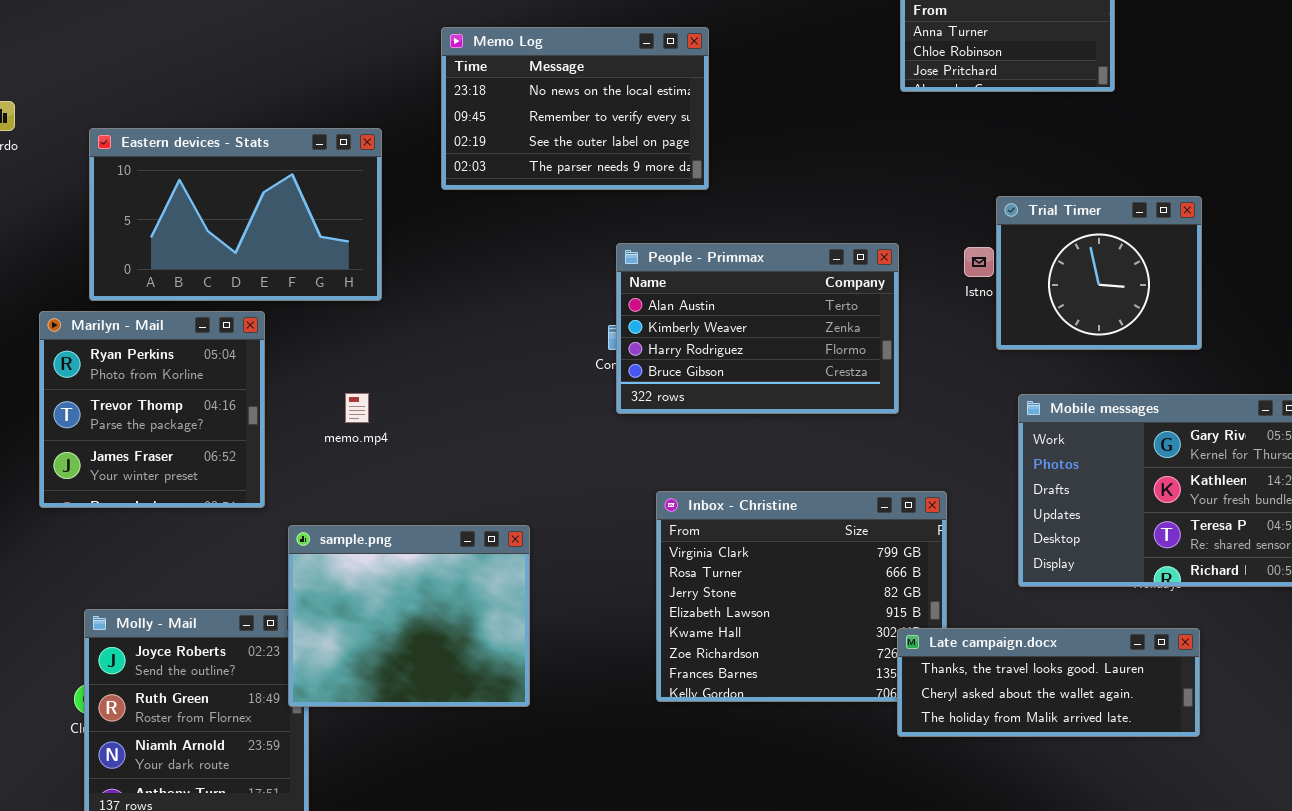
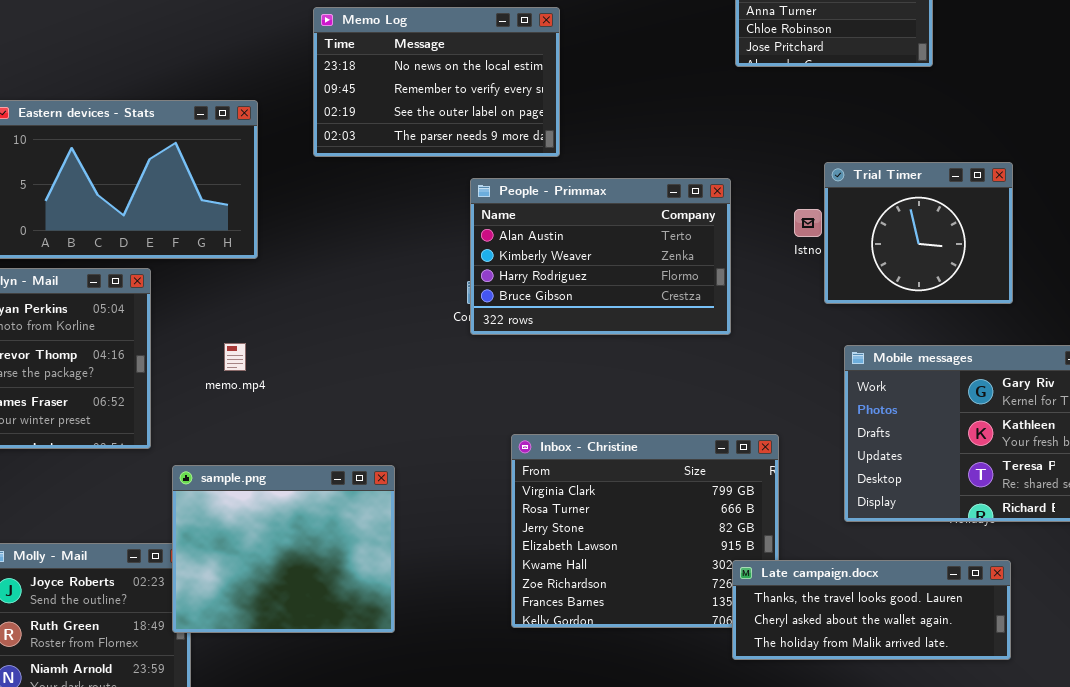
People - Primmax: [616,243,899,414] -> [470,178,731,335], moved

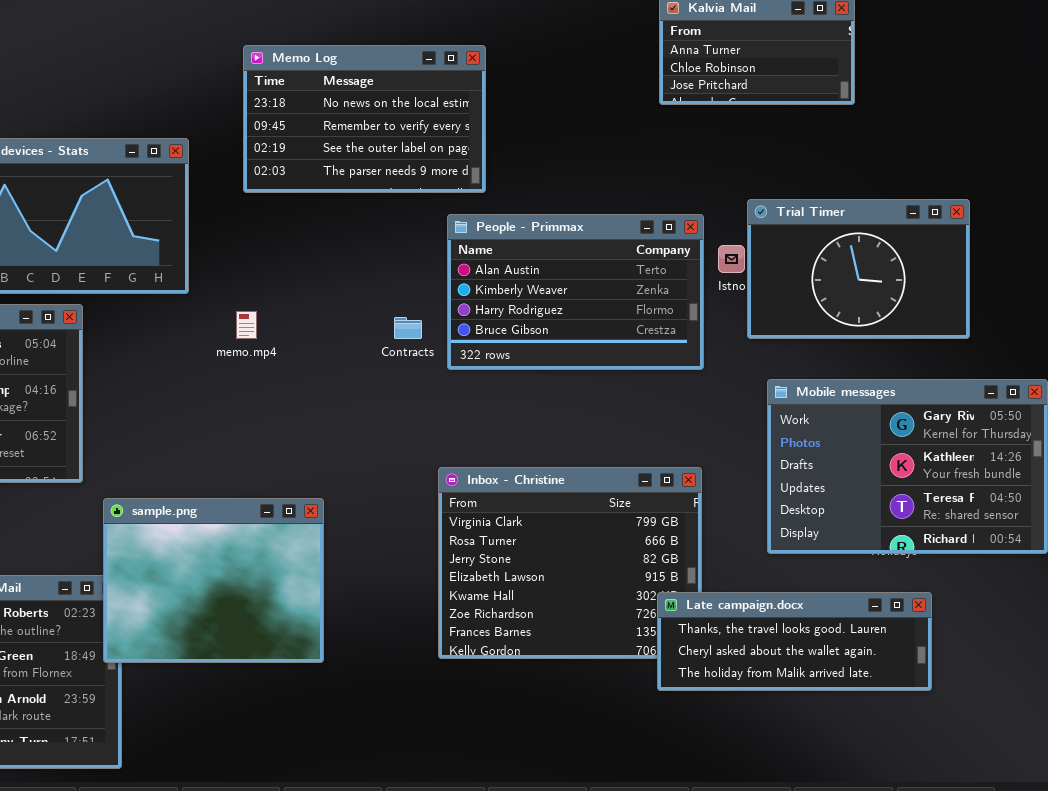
Trial Timer: [824,162,1013,304] -> [747,199,970,339], resized
People - Primmax: [470,178,731,335] -> [447,214,704,370], moved
memo.mp4: [224,343,246,371] -> [236,311,257,339], moved

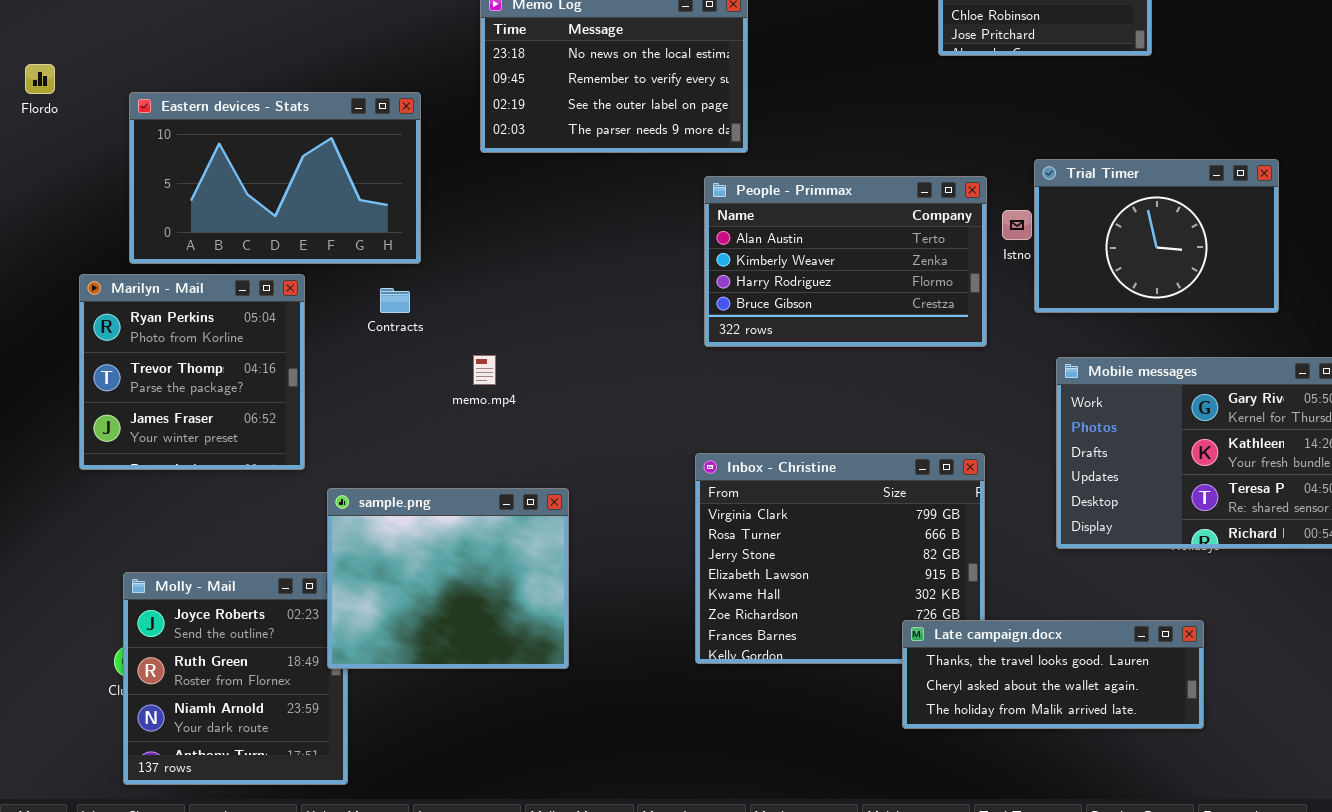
memo.mp4: [236,311,257,339] -> [473,355,496,385], moved
Contracts: [394,317,422,339] -> [380,288,410,313], moved
Late campaign.docx: [657,592,932,691] -> [902,620,1204,729], moved

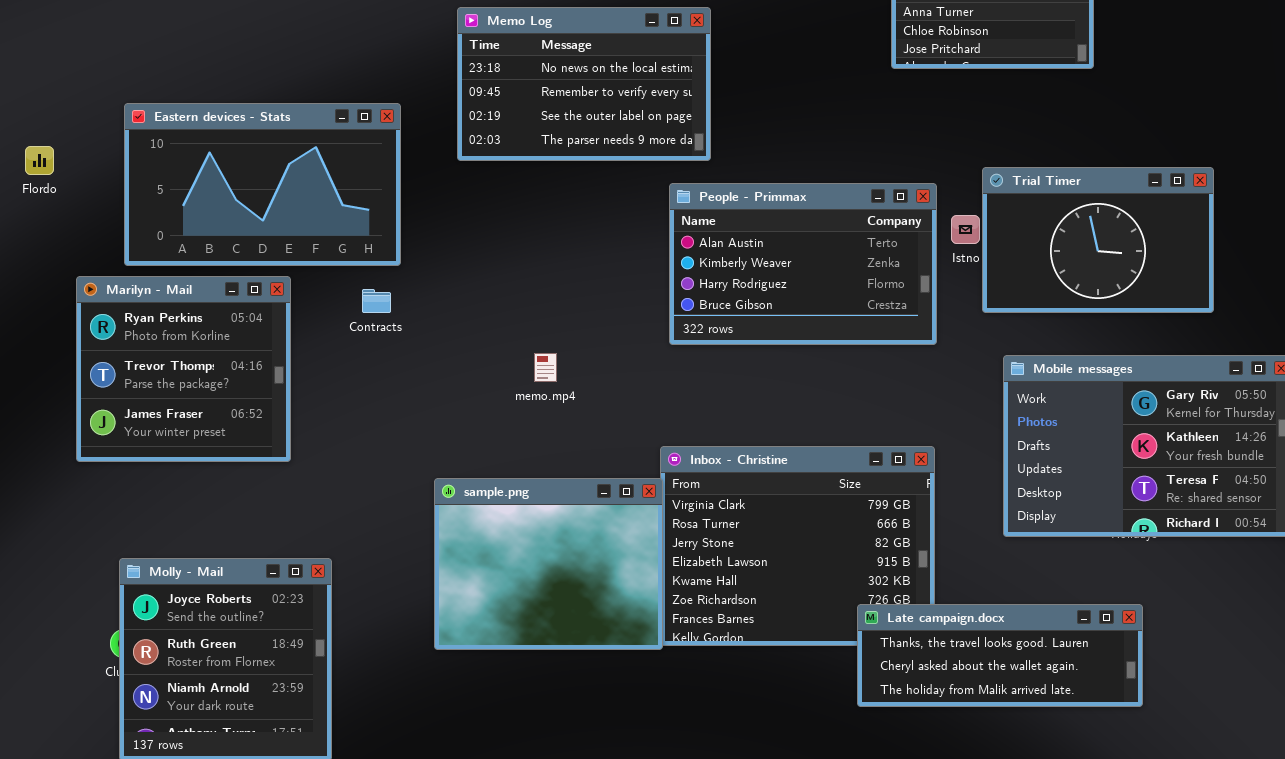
Flordo: [25,64,55,94] -> [25,146,54,175], moved
memo.mp4: [473,355,496,385] -> [534,353,557,382], moved
sample.png: [327,488,569,669] -> [434,478,663,650], moved

